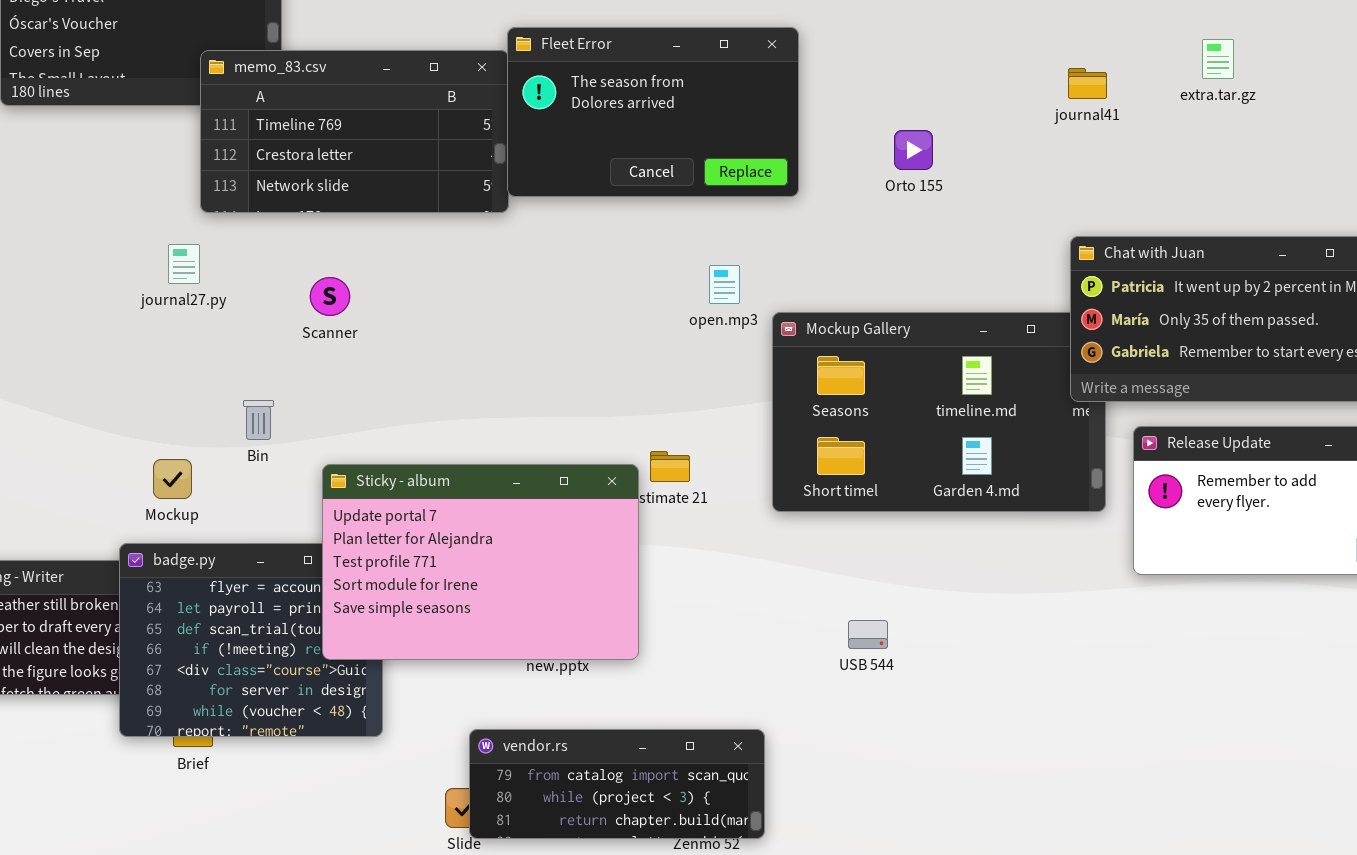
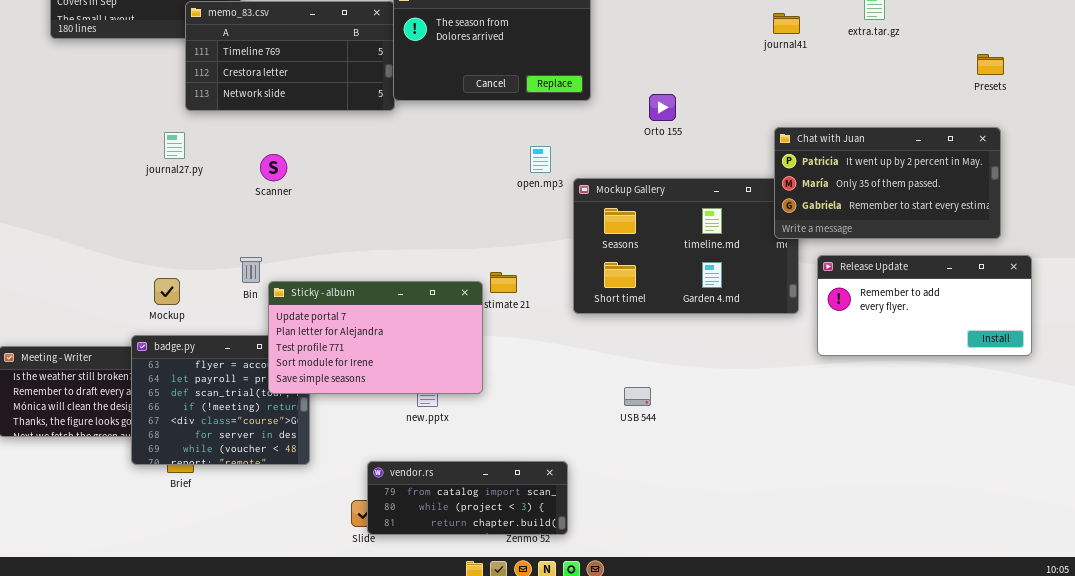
Orto 155: [894,130,933,170] -> [649,94,676,121], moved
Bin: [243,400,274,440] -> [240,257,262,283], moved
Sticky - album: [322,464,639,660] -> [268,281,483,394], resized

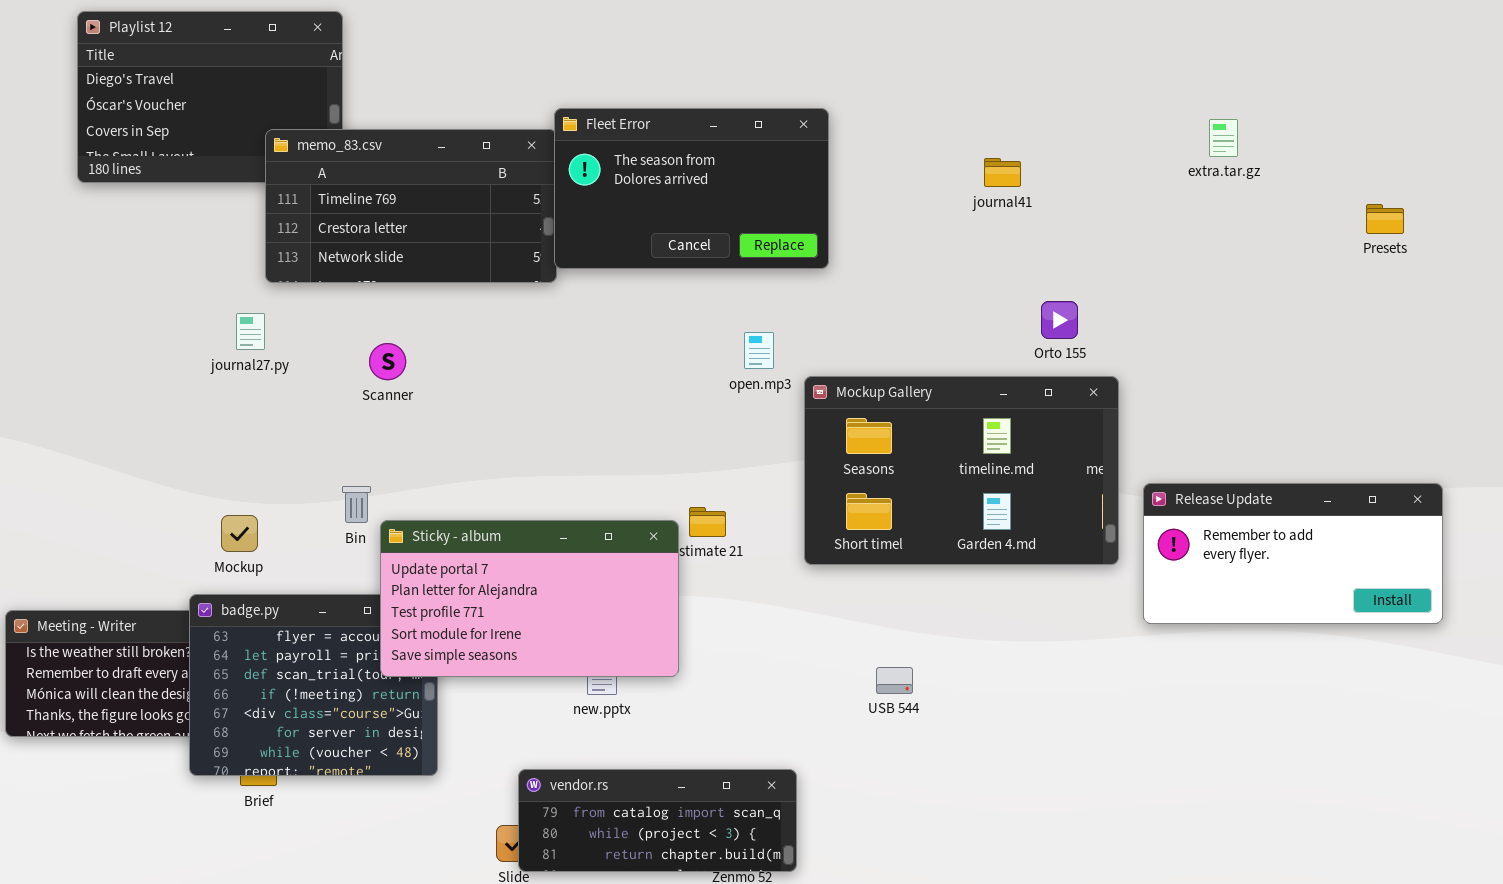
journal41: [773,13,800,34] -> [984,158,1021,187], moved
Orto 155: [649,94,676,121] -> [1041,301,1078,339], moved
Chat with Juan: [774,127,1001,239] -> none, closed

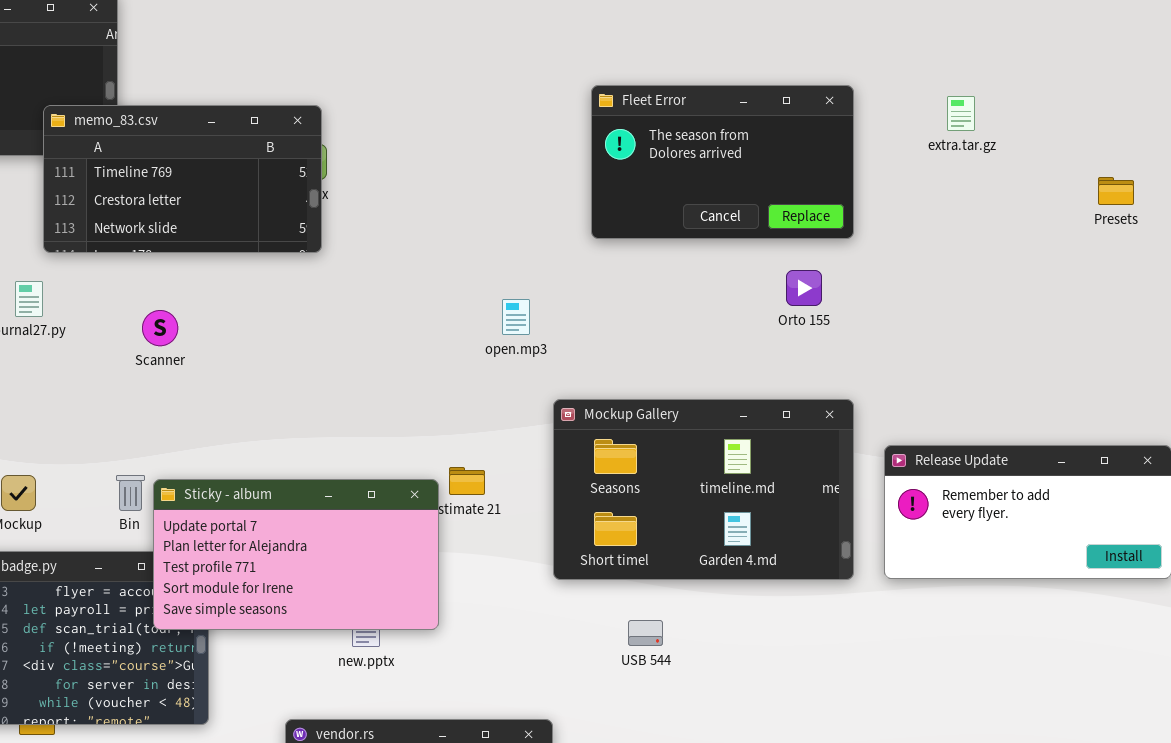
Fleet Error: [554,108,829,269] -> [591,85,854,239], moved
Mockup Gallery: [804,376,1119,565] -> [553,399,854,580], moved
Bin: [342,486,371,523] -> [116,475,145,511], moved

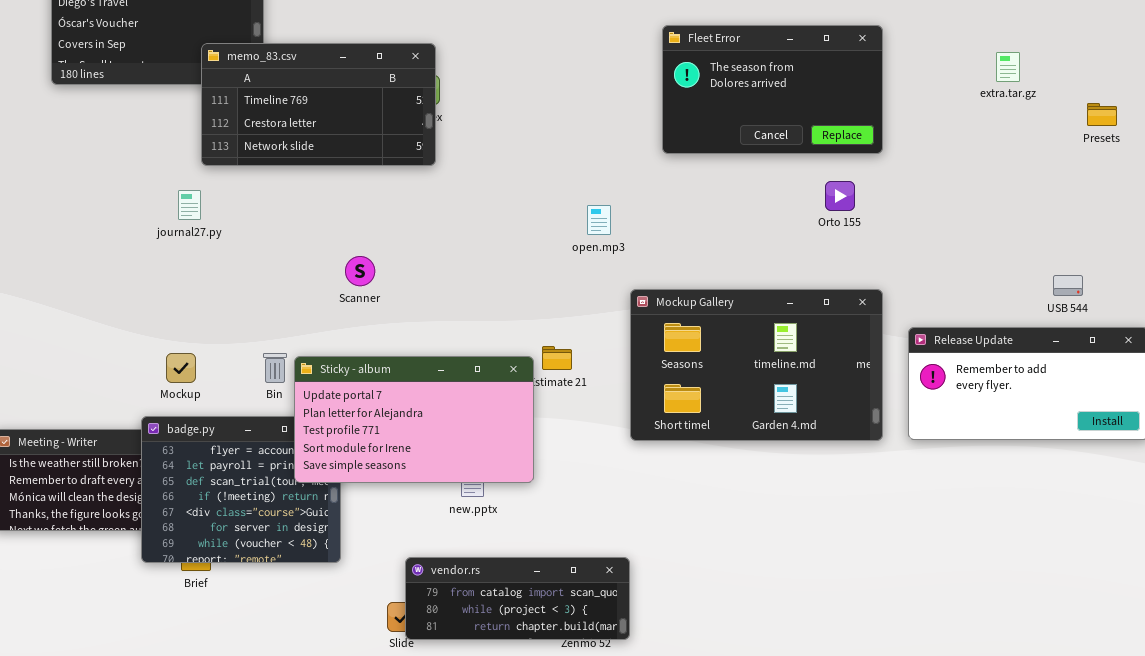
extra.tar.gz: [947,96,975,131] -> [996,52,1020,82], moved
Scanner: [142,310,178,346] -> [345,256,375,286], moved
USB 544: [628,620,663,646] -> [1053,275,1083,296], moved

